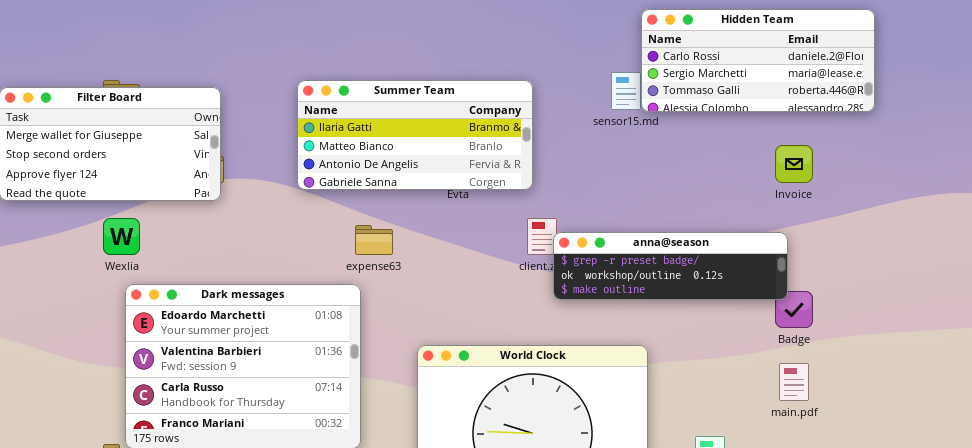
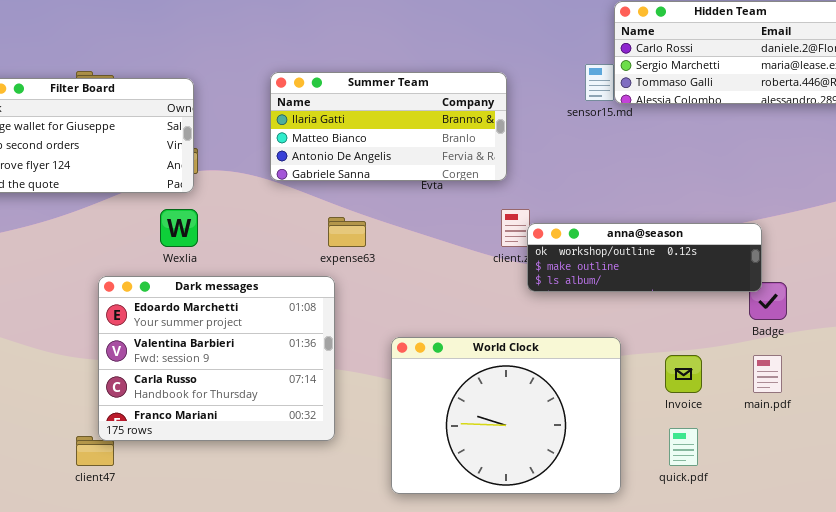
Invoice: [775,145,813,183] -> [665,355,702,393], moved
Wexlia: [103,218,140,255] -> [160,209,198,247], moved
anna@season: [553,232,788,300] -> [527,223,762,292], scrolled down 1 row

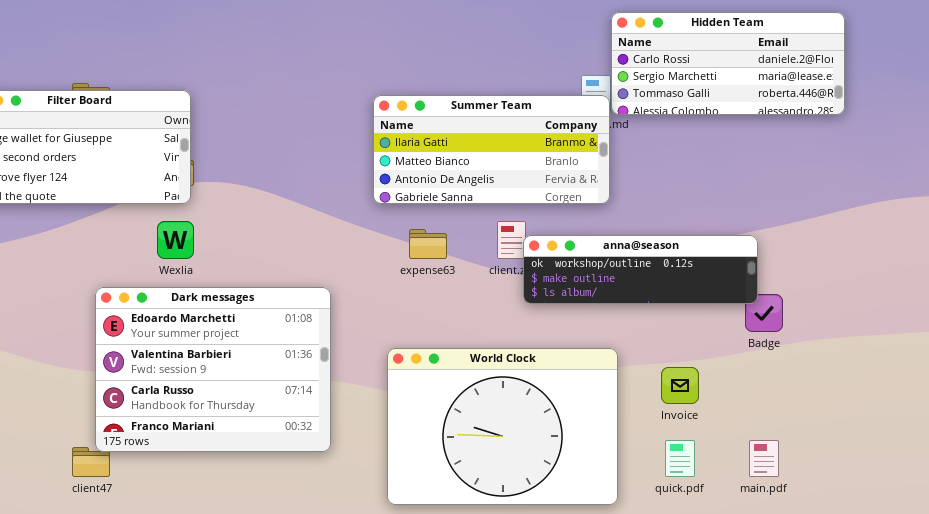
Summer Team: [270,72,507,181] -> [373,95,610,204], moved
expense63: [328,217,366,247] -> [409,229,447,259], moved
main.pdf: [753,355,782,393] -> [749,440,779,477], moved

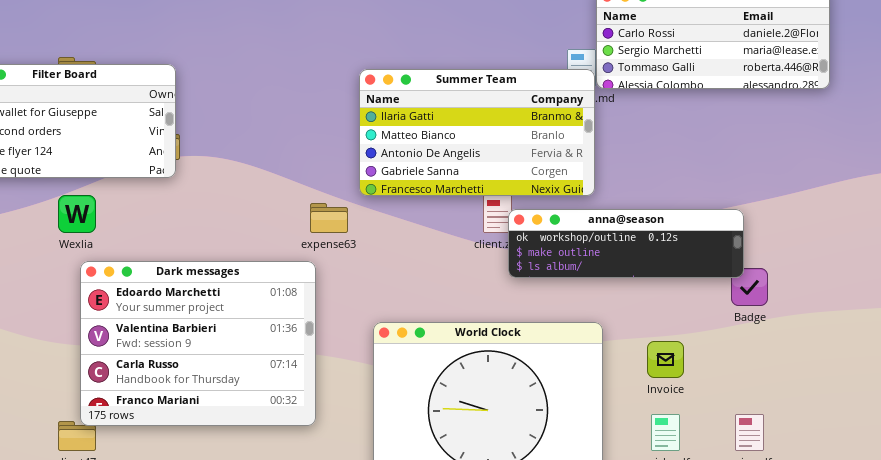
Summer Team: [373,95,610,204] -> [359,69,595,196], resized
Wexlia: [157,221,194,259] -> [58,195,96,233], moved
expense63: [409,229,447,259] -> [310,203,348,233], moved

